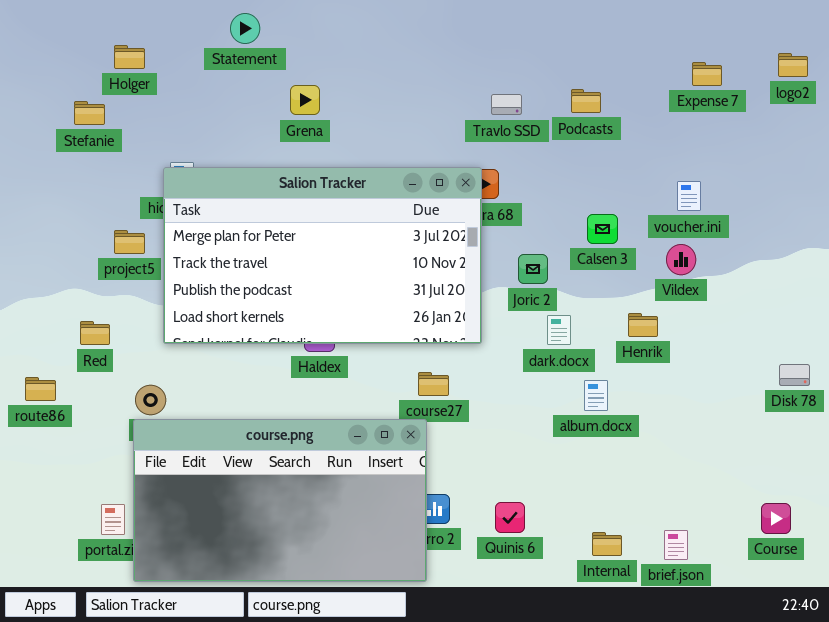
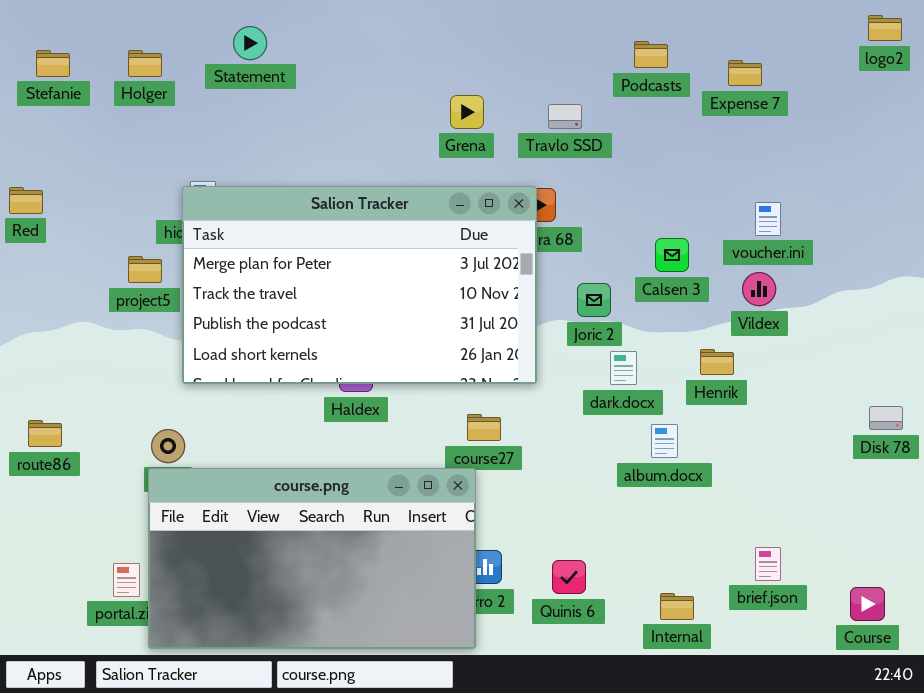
Statement: [230,13,260,44] -> [233,26,267,60], moved
logo2: [778,53,808,77] -> [868,15,902,41], moved
Expense 7: [692,62,722,86] -> [728,60,762,86], moved
Grena: [290,85,320,115] -> [450,95,484,129], moved
Podcasts: [571,89,601,113] -> [634,41,668,68], moved
Stefanie: [74,101,105,125] -> [36,50,70,77], moved
Red: [80,321,110,345] -> [9,187,43,214], moved
Course: [761,503,791,534] -> [850,587,885,621], moved
brief.json: [664,530,688,560] -> [755,547,781,581], moved

